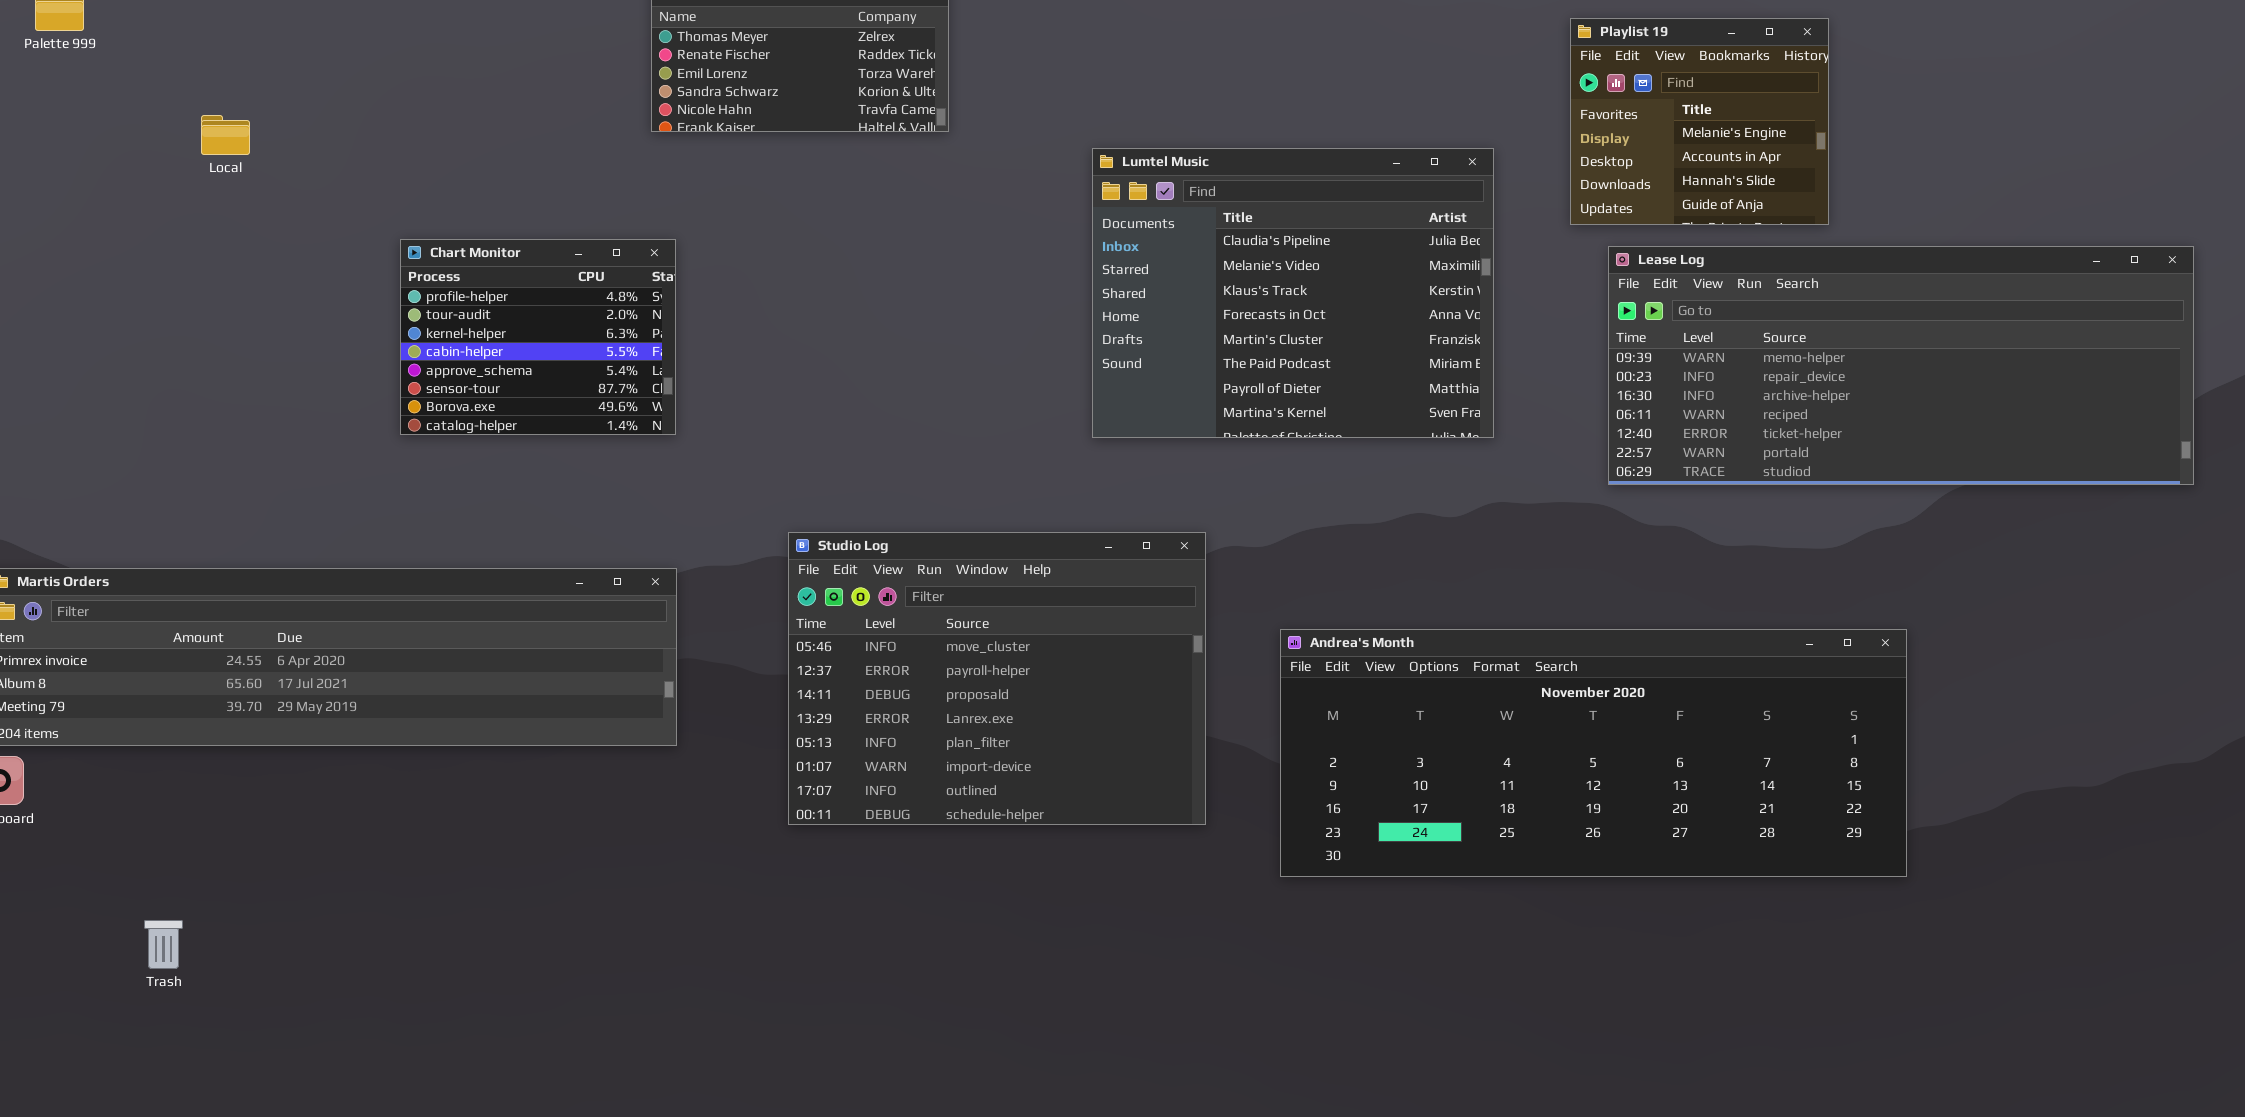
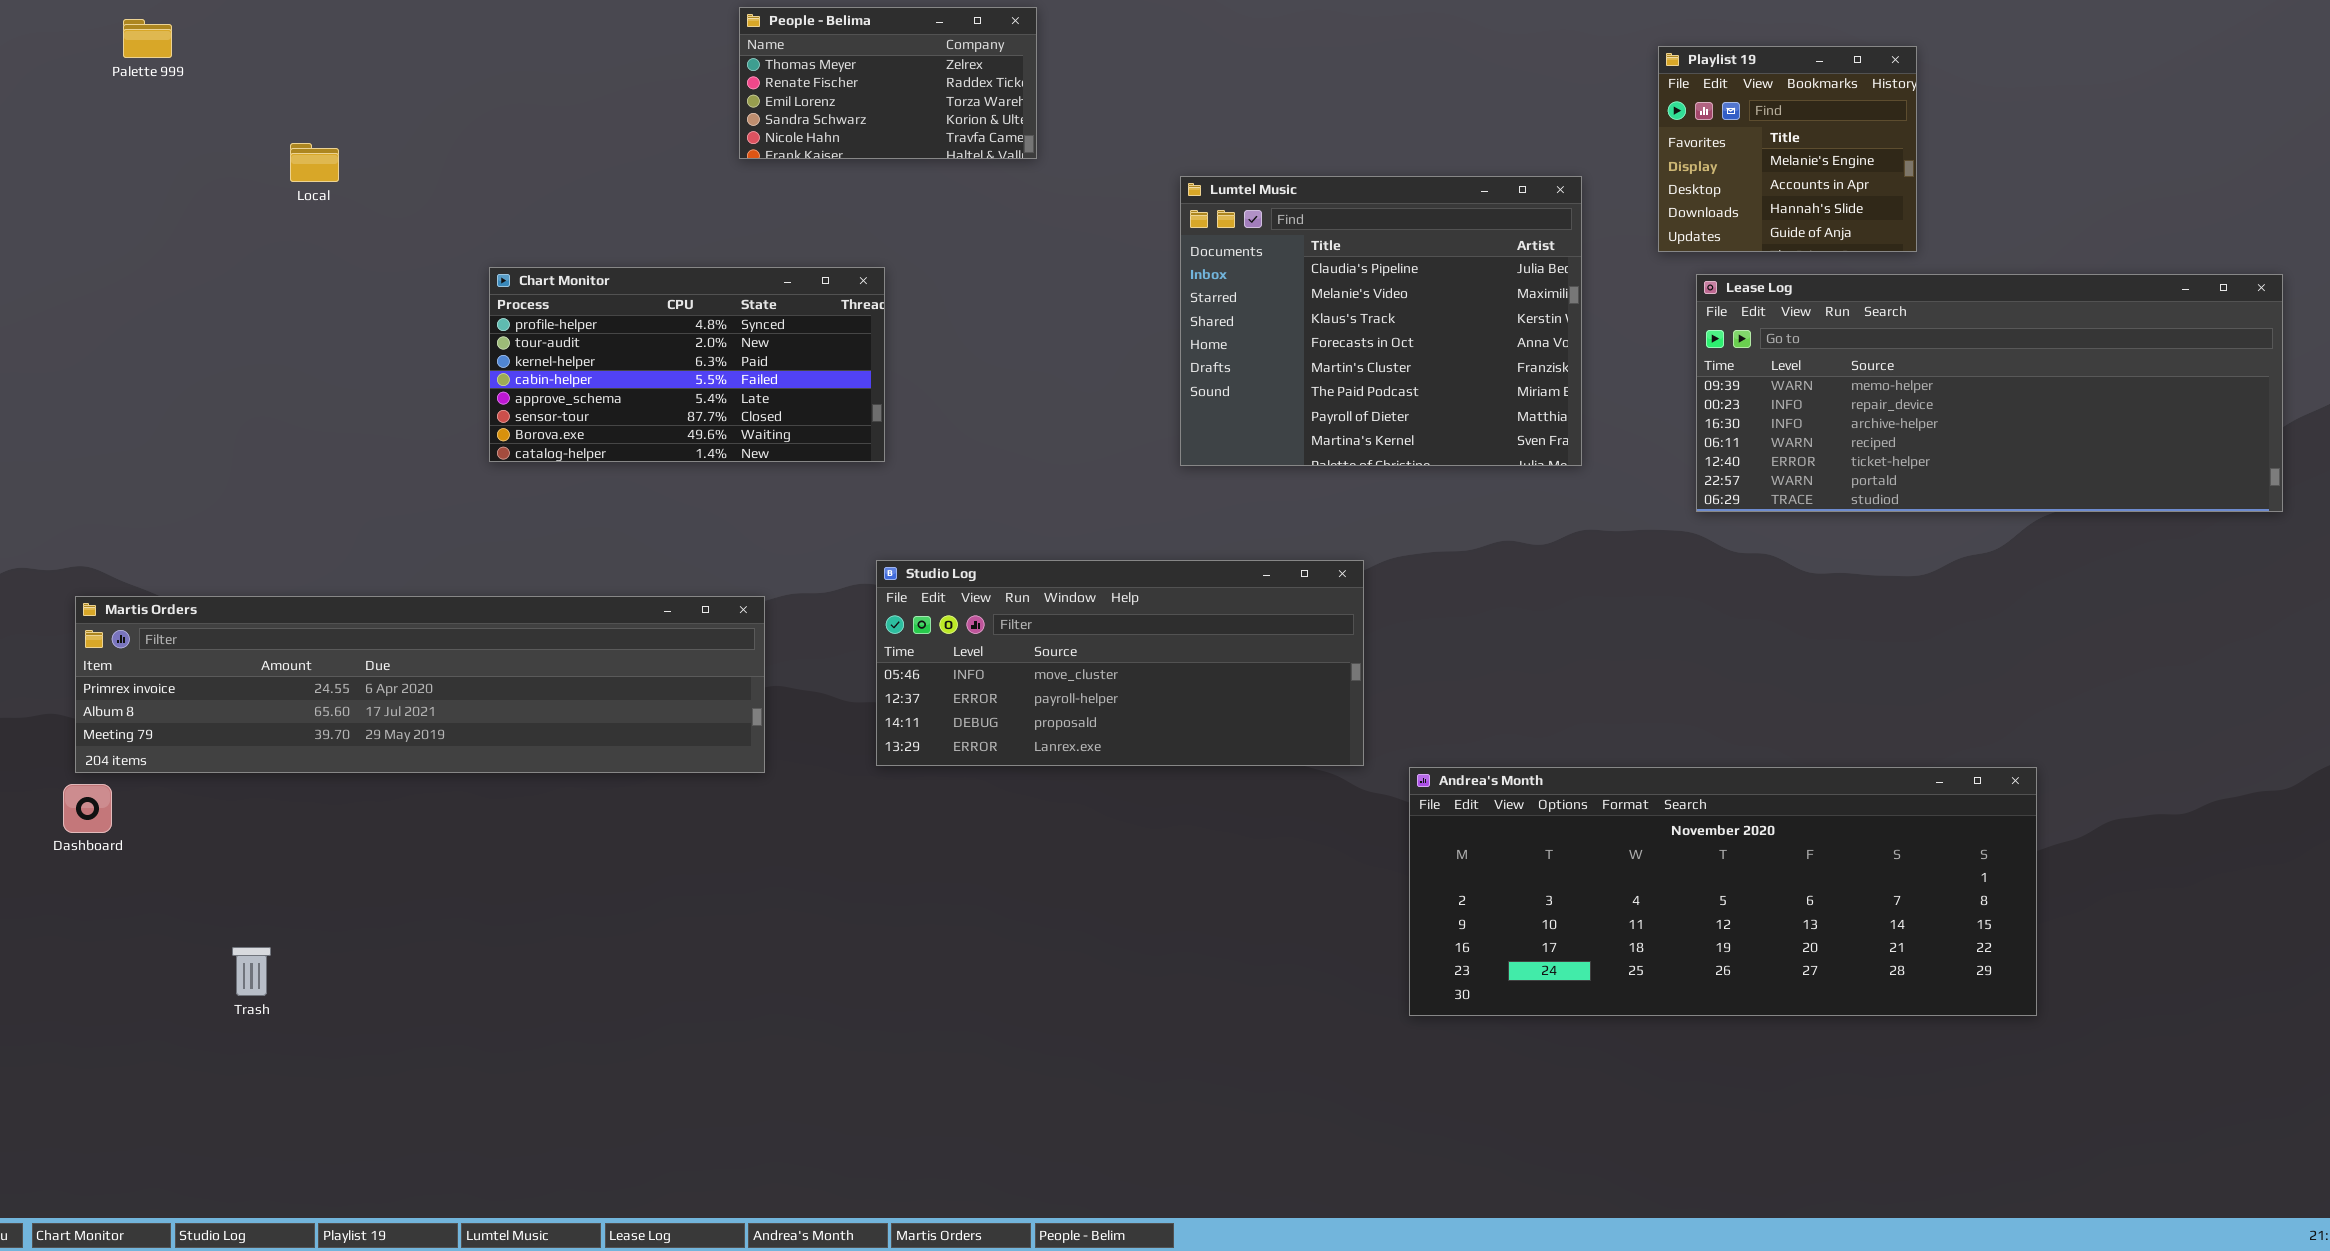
Chart Monitor: [400,239,676,435] -> [489,267,885,462], resized
Studio Log: [788,532,1206,825] -> [876,560,1364,766], resized
Andrea's Month: [1280,629,1907,877] -> [1409,767,2037,1016], moved

